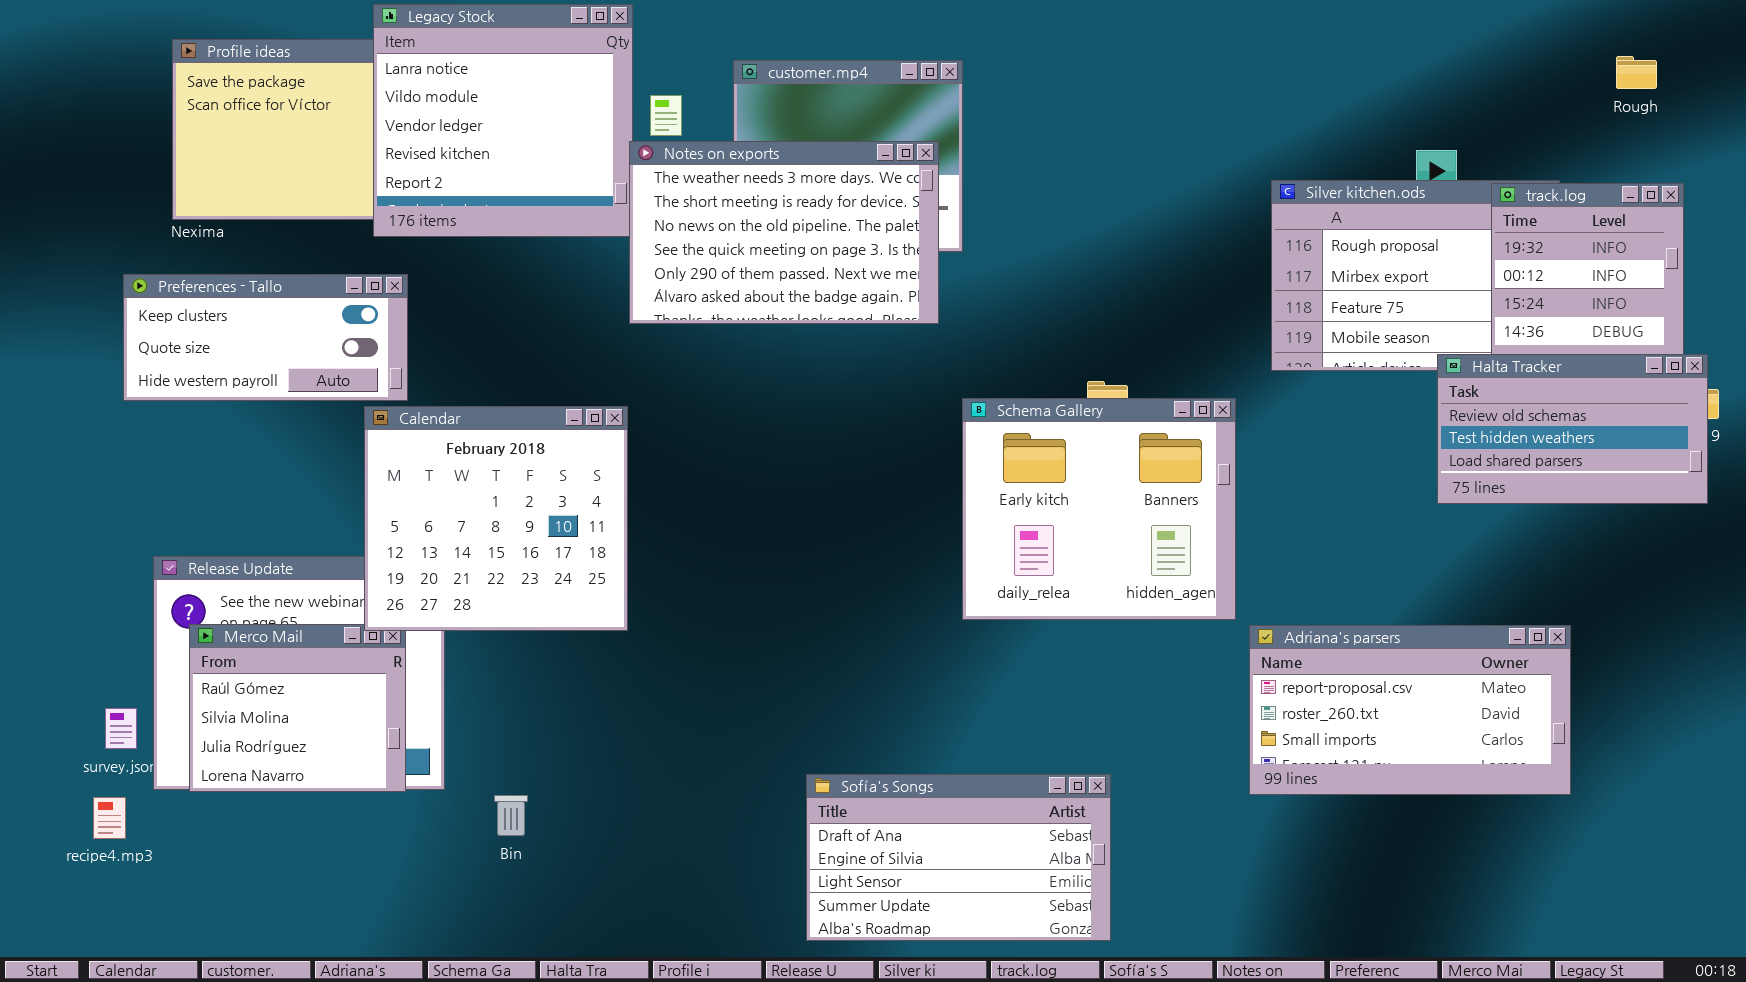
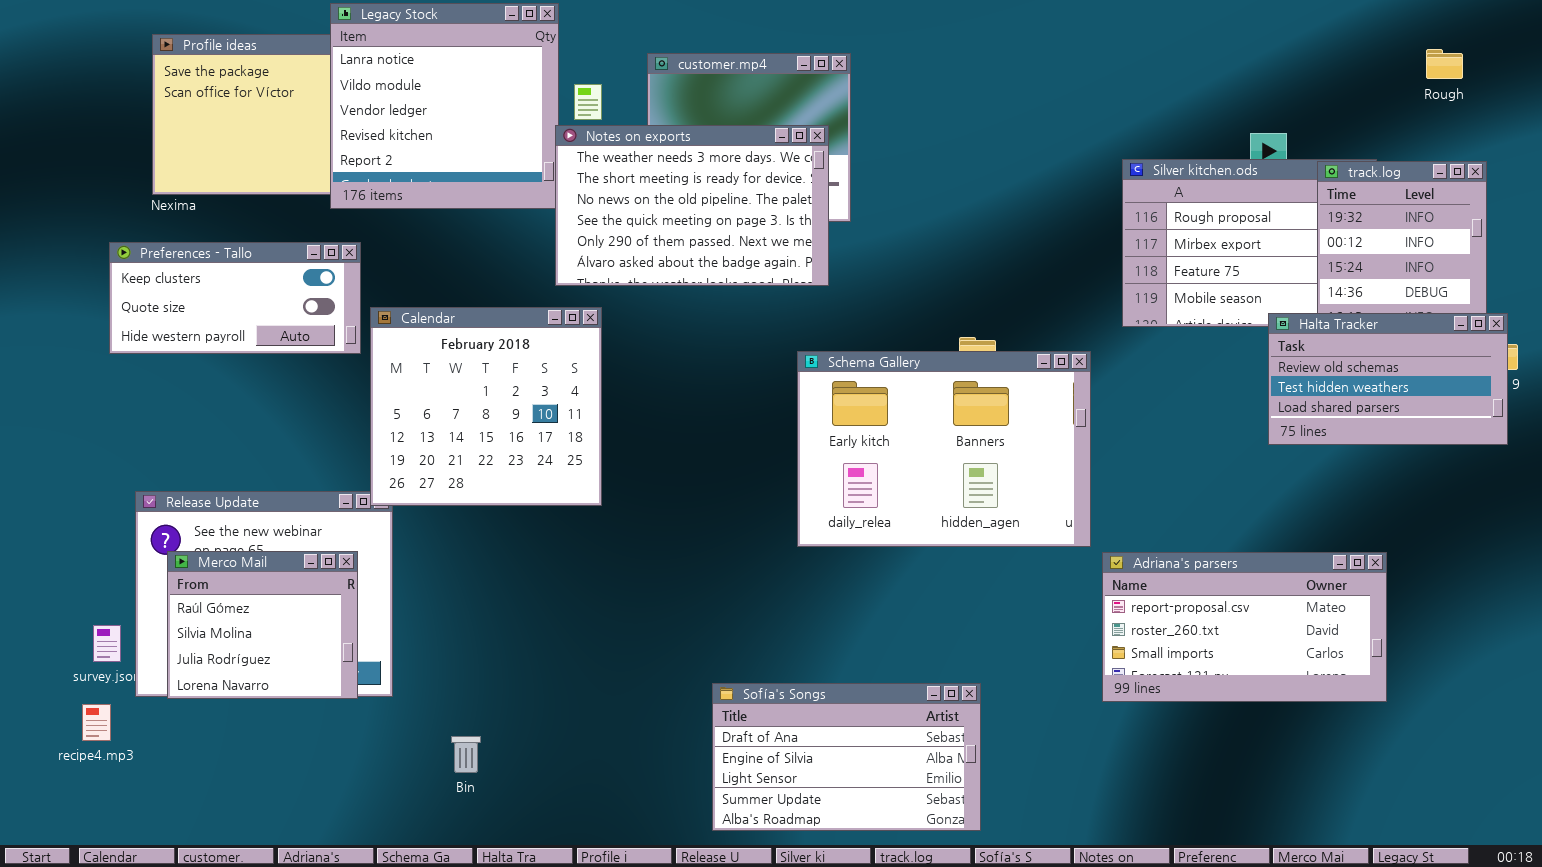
Schema Gallery: [962,398,1236,620] -> [797,351,1091,547], resized
Calendar: [364,406,628,631] -> [370,307,602,506], moved
Bin: [494,795,528,836] -> [451,736,481,773], moved

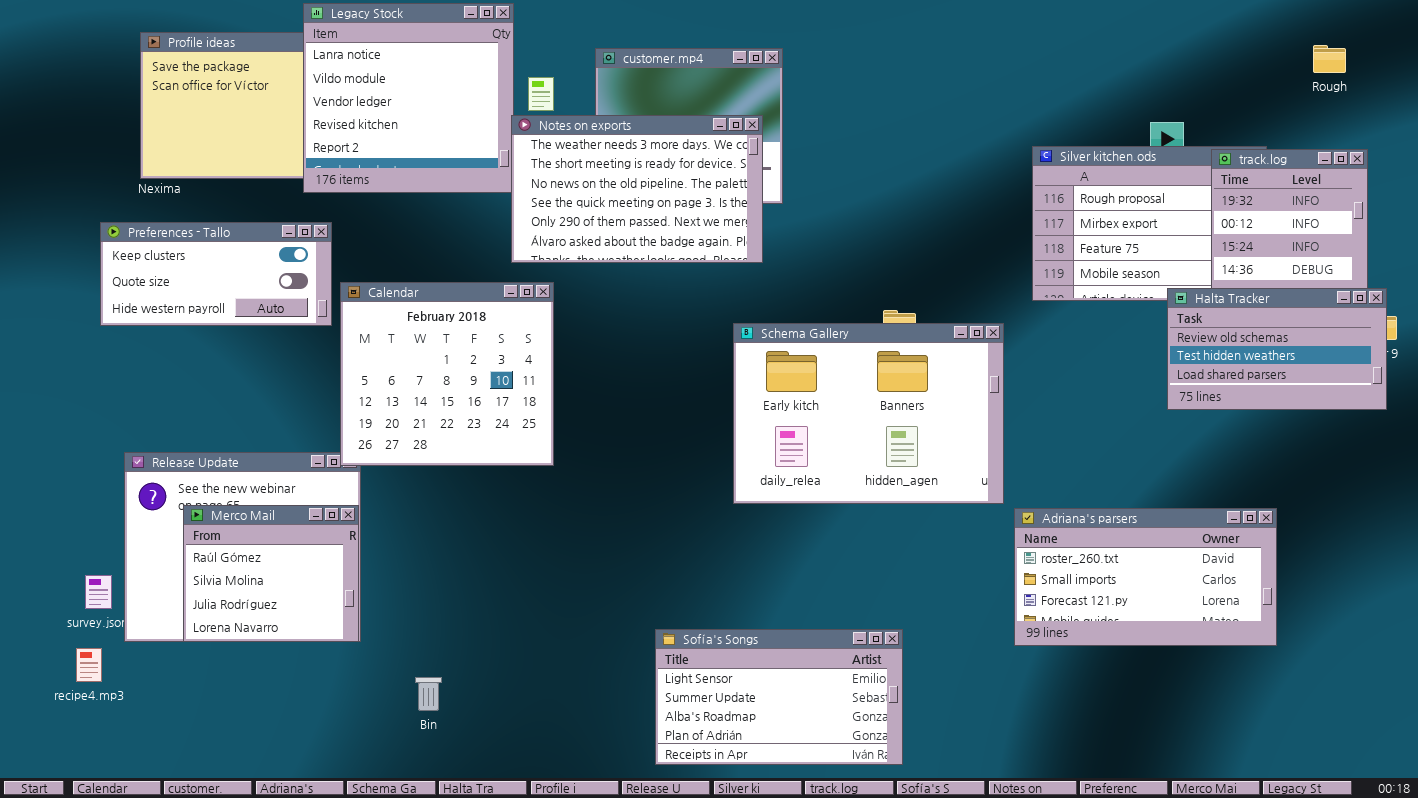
Merco Mail: [167,551,358,699] -> [183,505,359,642], moved
Adriana's parsers: [1102,552,1387,702] -> [1014,508,1277,646], scrolled down 1 row
Sofía's Songs: [712,683,981,831] -> [655,629,903,765], scrolled down 2 rows

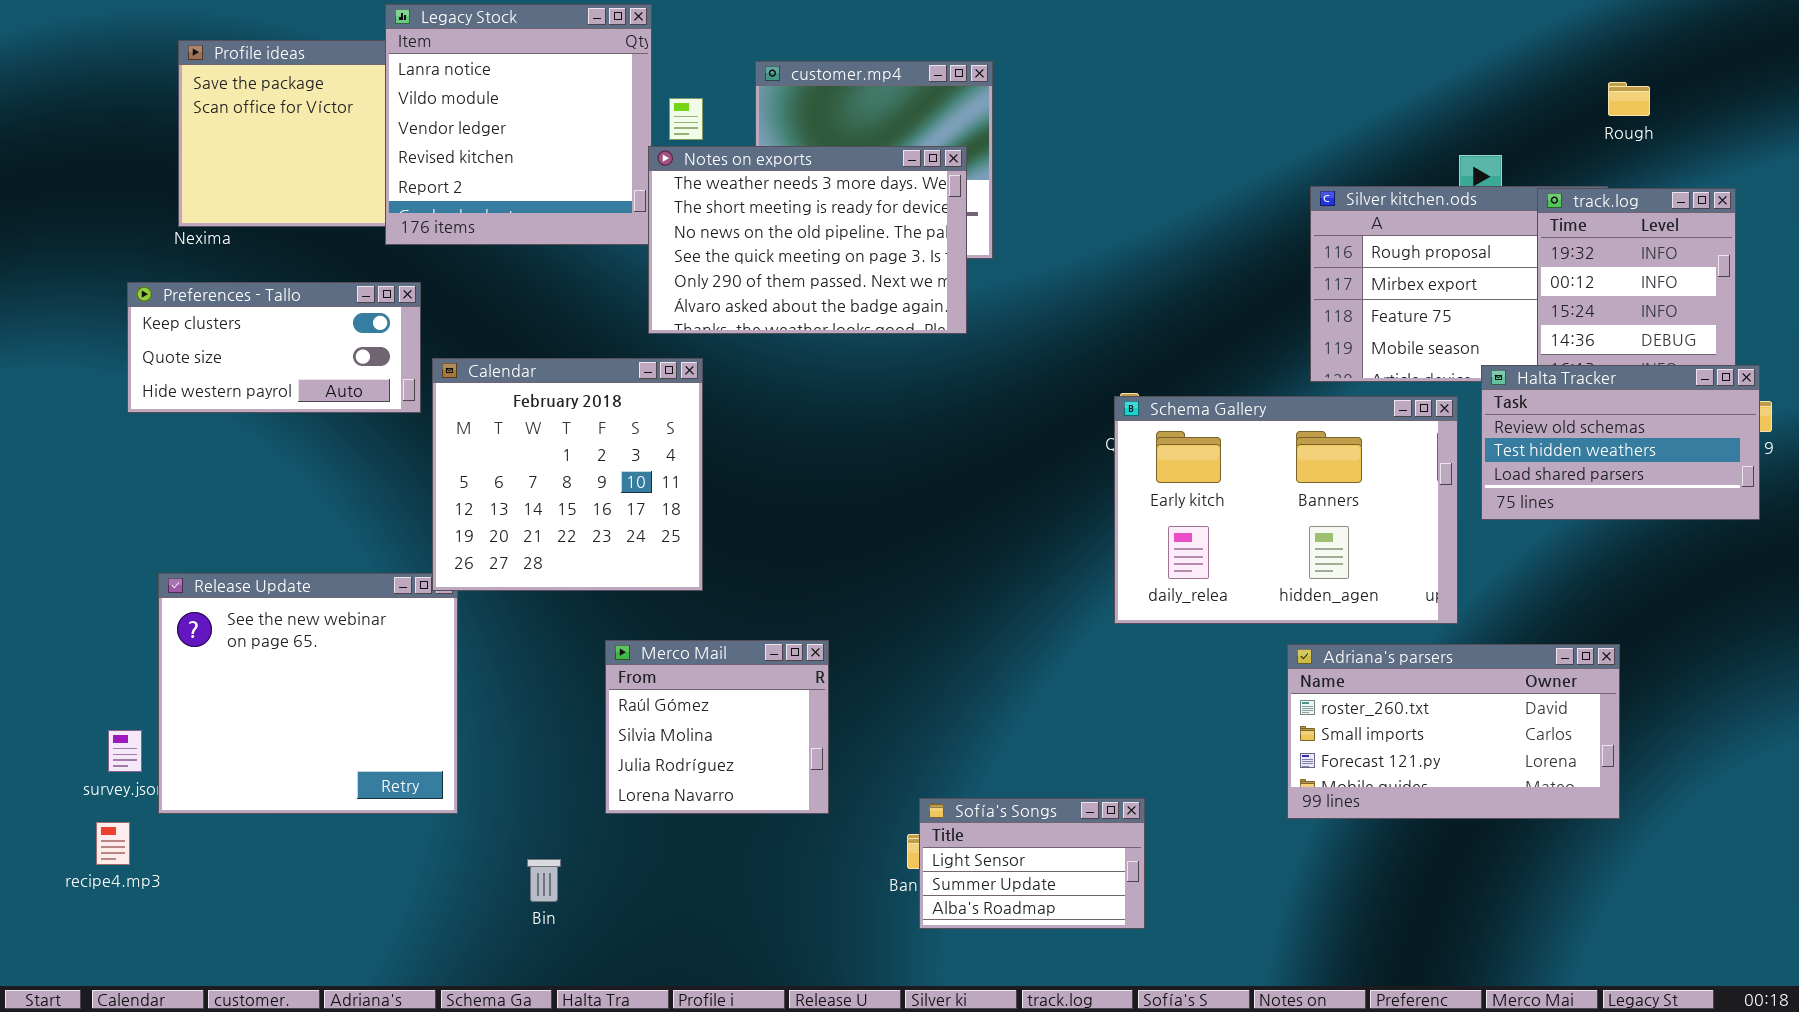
Rough: [1313,45,1346,73] -> [1608,82,1650,116], moved
Schema Gallery: [733,323,1004,504] -> [1114,396,1458,624], moved
Merco Mail: [183,505,359,642] -> [605,640,829,814], moved
Sofía's Songs: [655,629,903,765] -> [919,798,1145,929], resized

